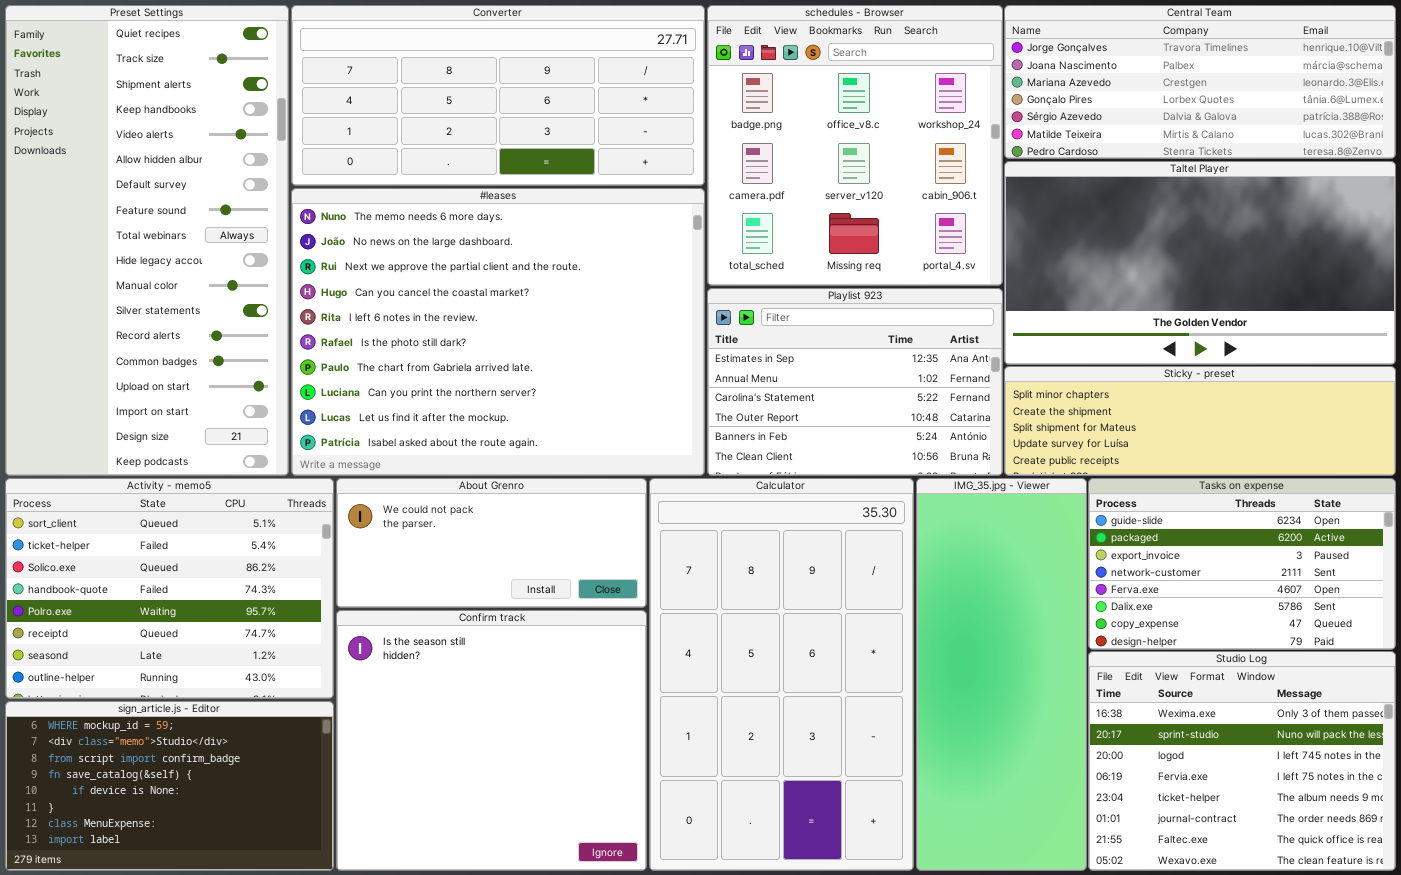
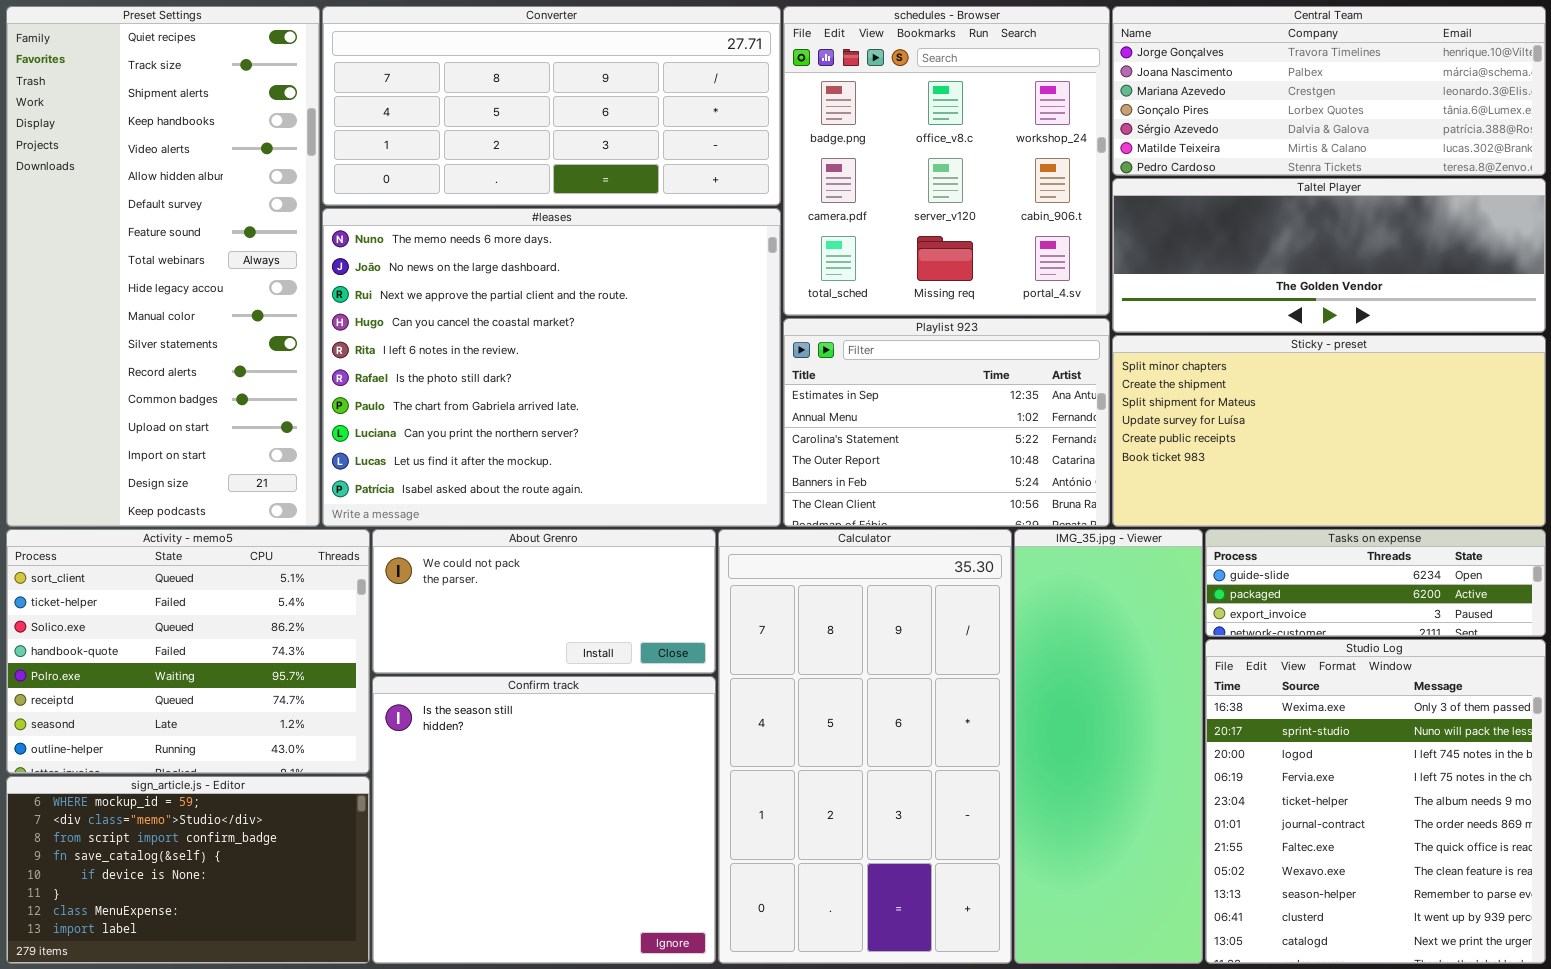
Taltel Player: [1004,161,1396,365] -> [1112,178,1546,333], resized
Sticky - preset: [1004,366,1396,476] -> [1112,335,1546,527], resized
Tasks on expense: [1088,478,1396,650] -> [1205,529,1546,637], resized
Studio Log: [1088,651,1396,871] -> [1205,639,1546,964], resized

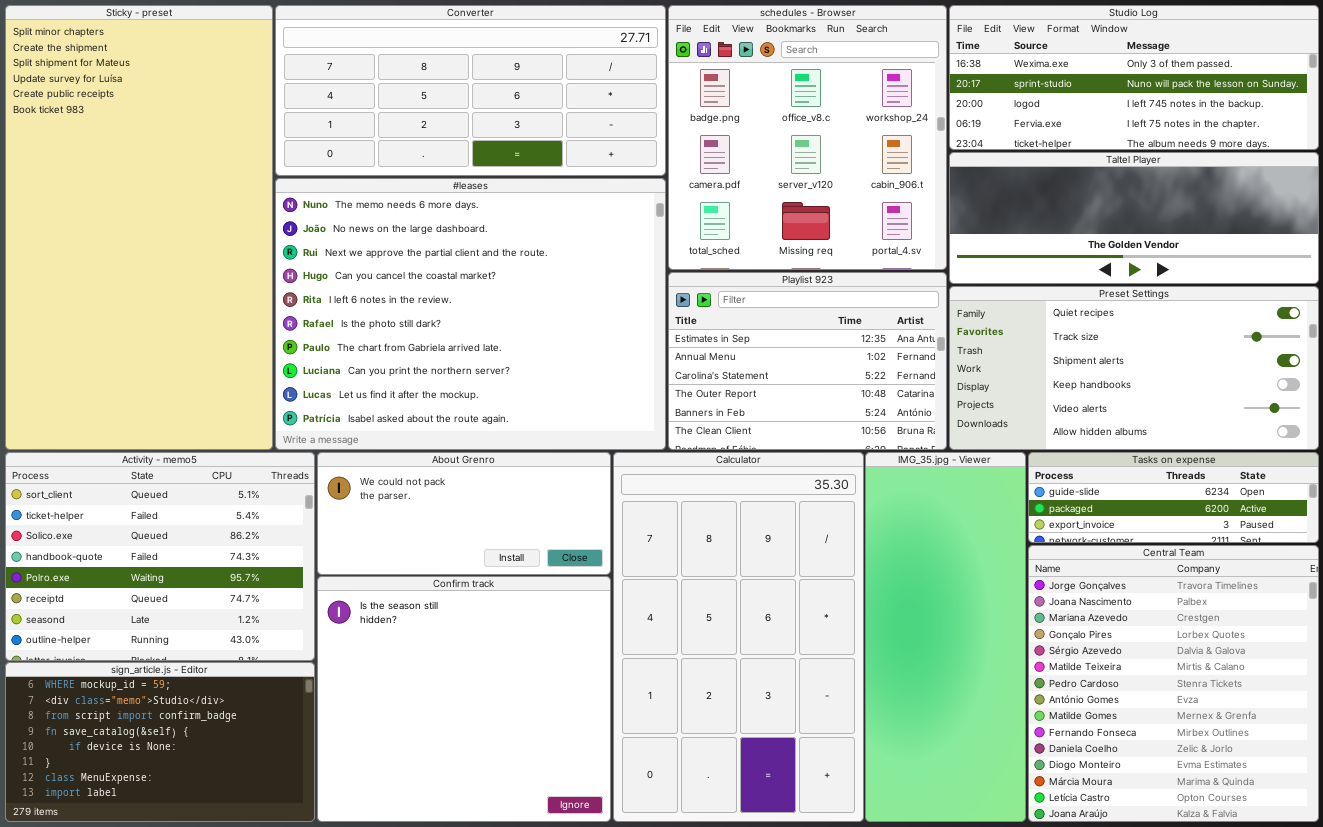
Preset Settings: [6,6,320,527] -> [949,286,1319,450], moved, resized
Central Team: [1112,6,1546,176] -> [1028,545,1319,822], moved, resized
Sticky - preset: [1112,335,1546,527] -> [5,5,273,450], moved, resized
Studio Log: [1205,639,1546,964] -> [949,5,1319,150], moved, resized

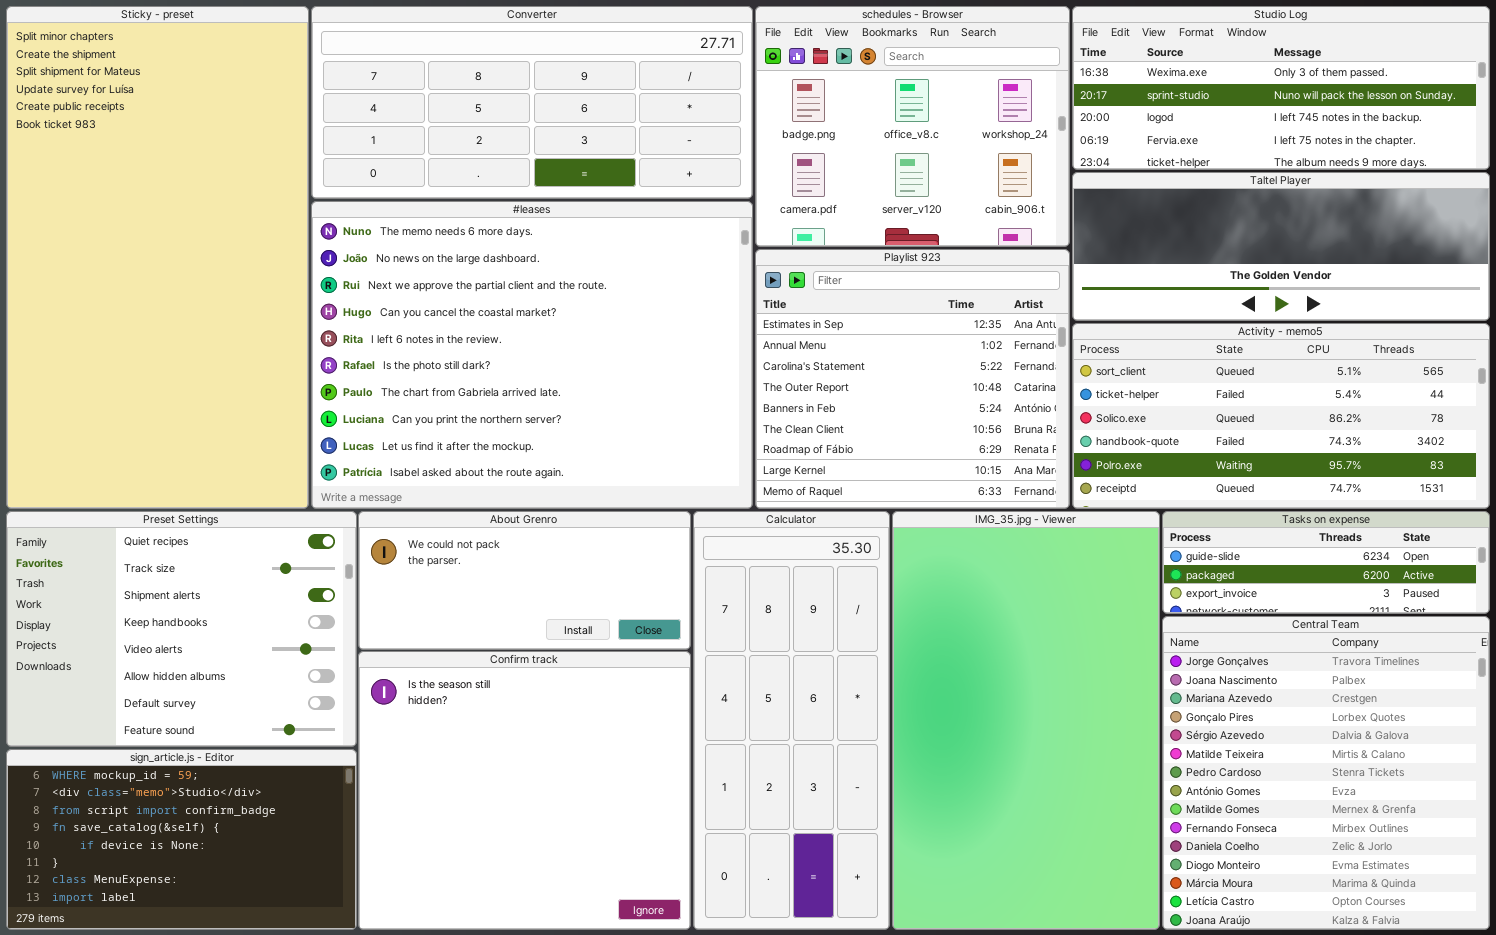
schedules - Browser: [668,5,947,270] -> [755,6,1070,247], resized
Playlist 923: [668,272,947,450] -> [755,249,1070,509], resized
Preset Settings: [949,286,1319,450] -> [6,511,357,747], moved, resized
Activity - memo5: [5,452,315,661] -> [1072,323,1490,509], moved, resized
Calculator: [613,452,864,822] -> [693,511,890,930], resized
IMG_35.jpg - Viewer: [865,452,1026,822] -> [892,511,1160,930], resized

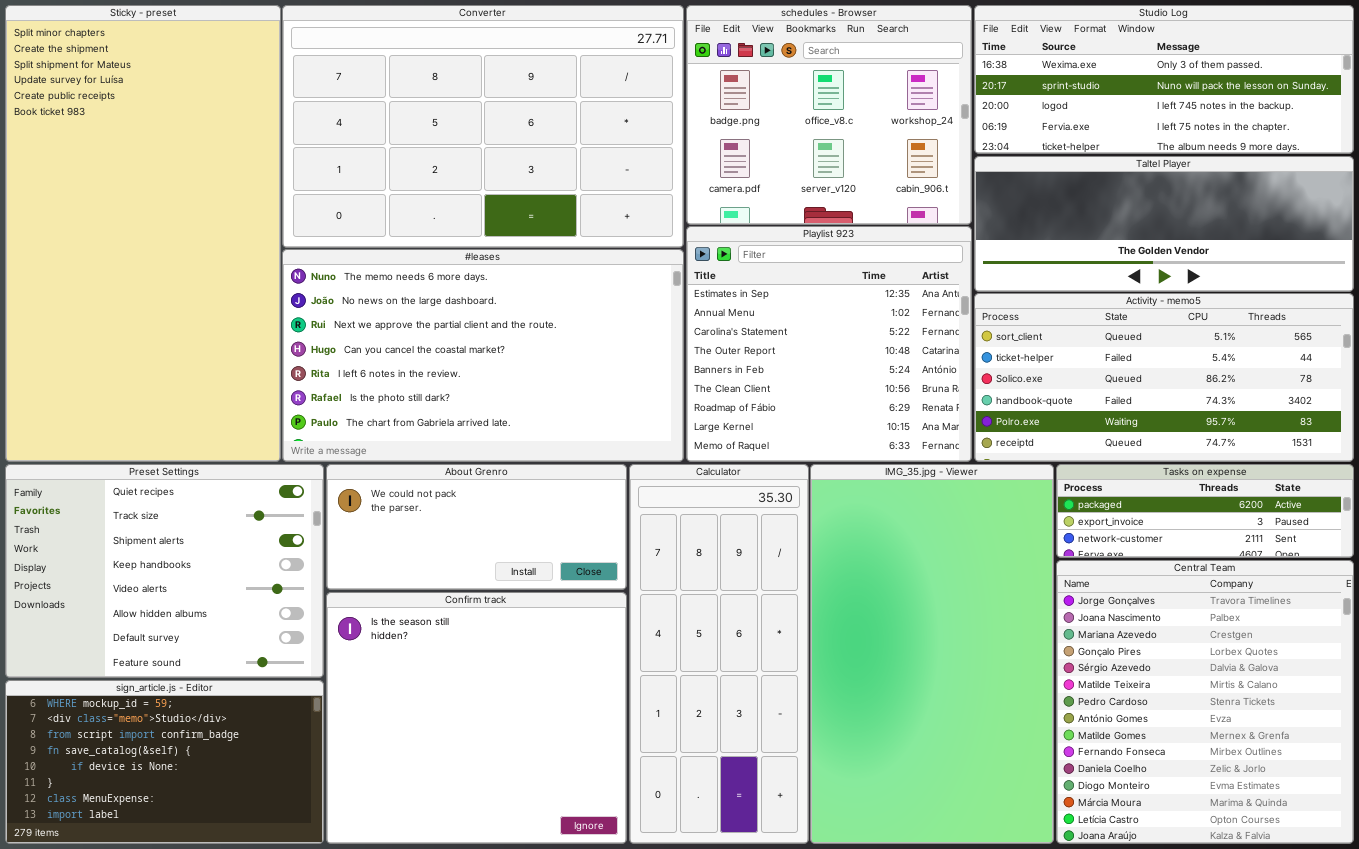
Converter: [311,6,753,199] -> [282,5,684,248], resized
#leases: [311,201,753,509] -> [282,249,684,462], resized
Tasks on expense: [1162,511,1490,614] -> [1056,464,1354,558], scrolled down 1 row

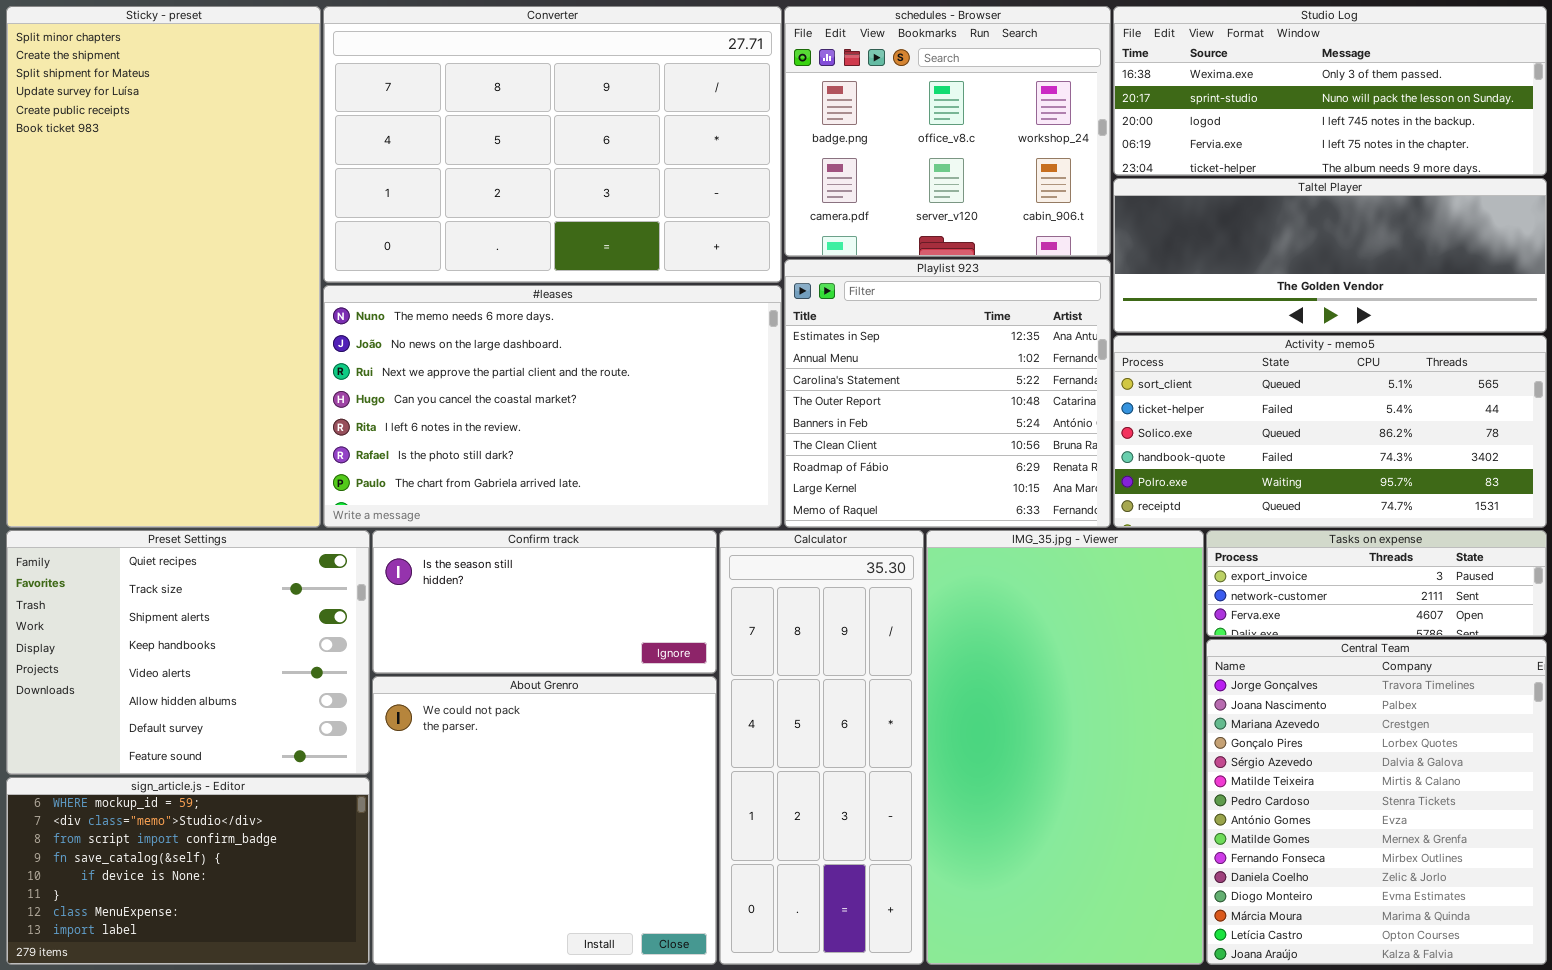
About Grenro: [326,464,627,590] -> [372,676,717,965], moved, resized
Tasks on expense: [1056,464,1354,558] -> [1206,530,1547,637], scrolled down 1 row
Confirm track: [326,592,627,844] -> [372,530,717,674], moved, resized

